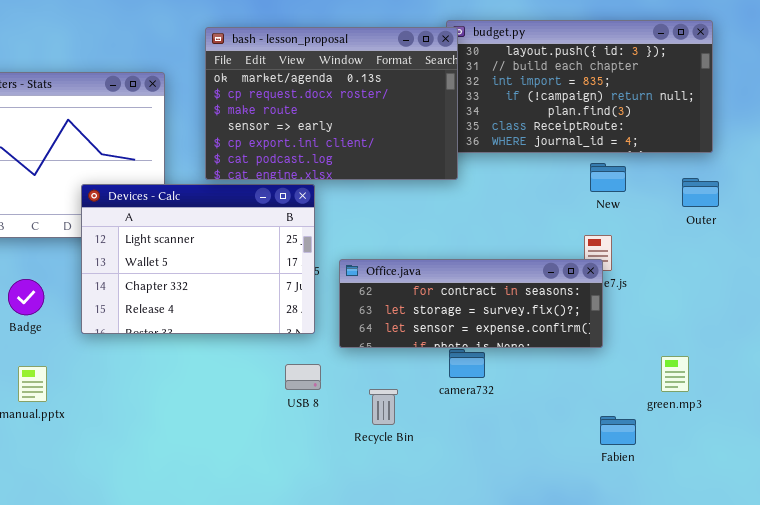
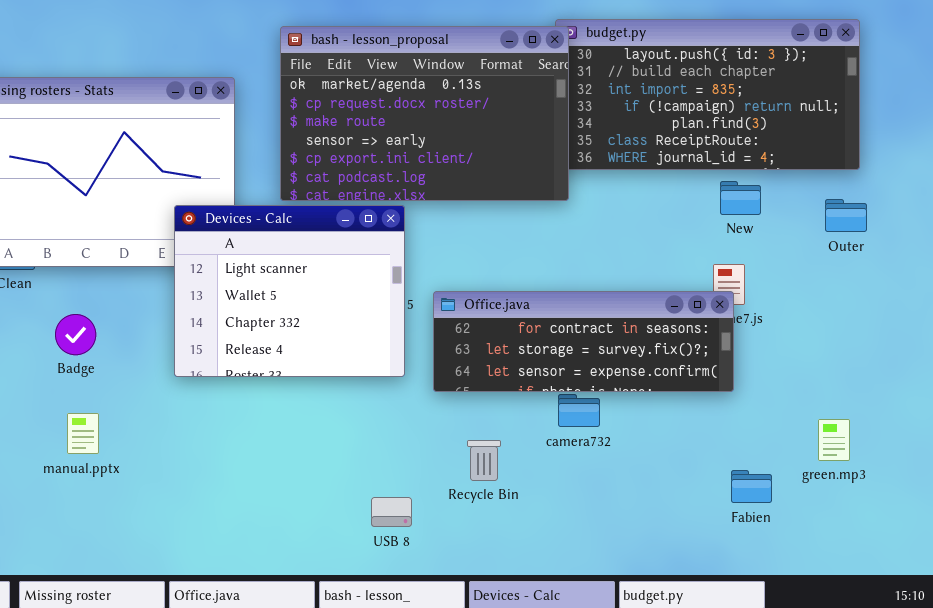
Devices - Calc: [81,184,315,334] -> [174,205,405,377], resized
green.mp3: [661,356,689,392] -> [818,419,850,461], moved
USB 8: [285,364,321,390] -> [371,497,412,527], moved

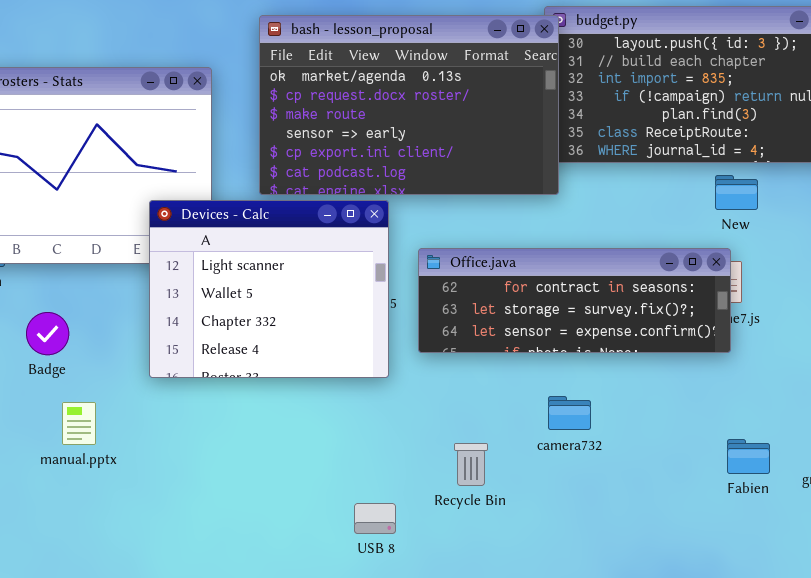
Office.java: [433,291,734,392] -> [418,248,731,353], moved
manual.pptx: [67,413,99,454] -> [62,402,96,445], moved
Fabien: [731,470,772,503] -> [727,439,770,474], moved

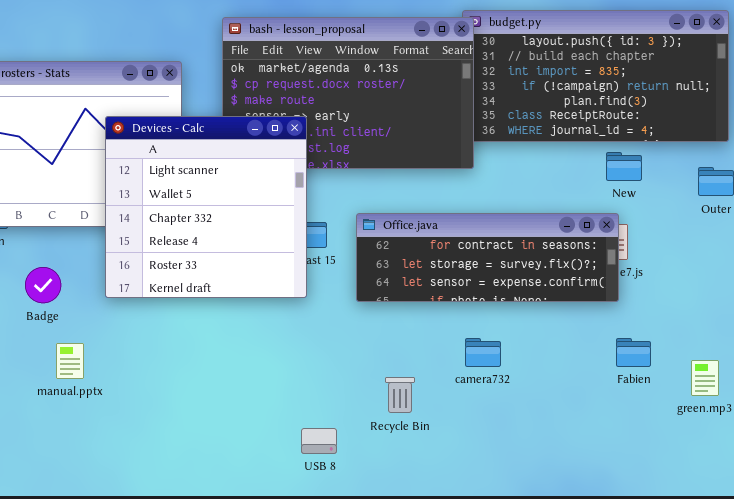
Devices - Calc: [149,200,389,378] -> [105,116,307,298], moved, resized
Fabien: [727,439,770,474] -> [616,338,651,367], moved

